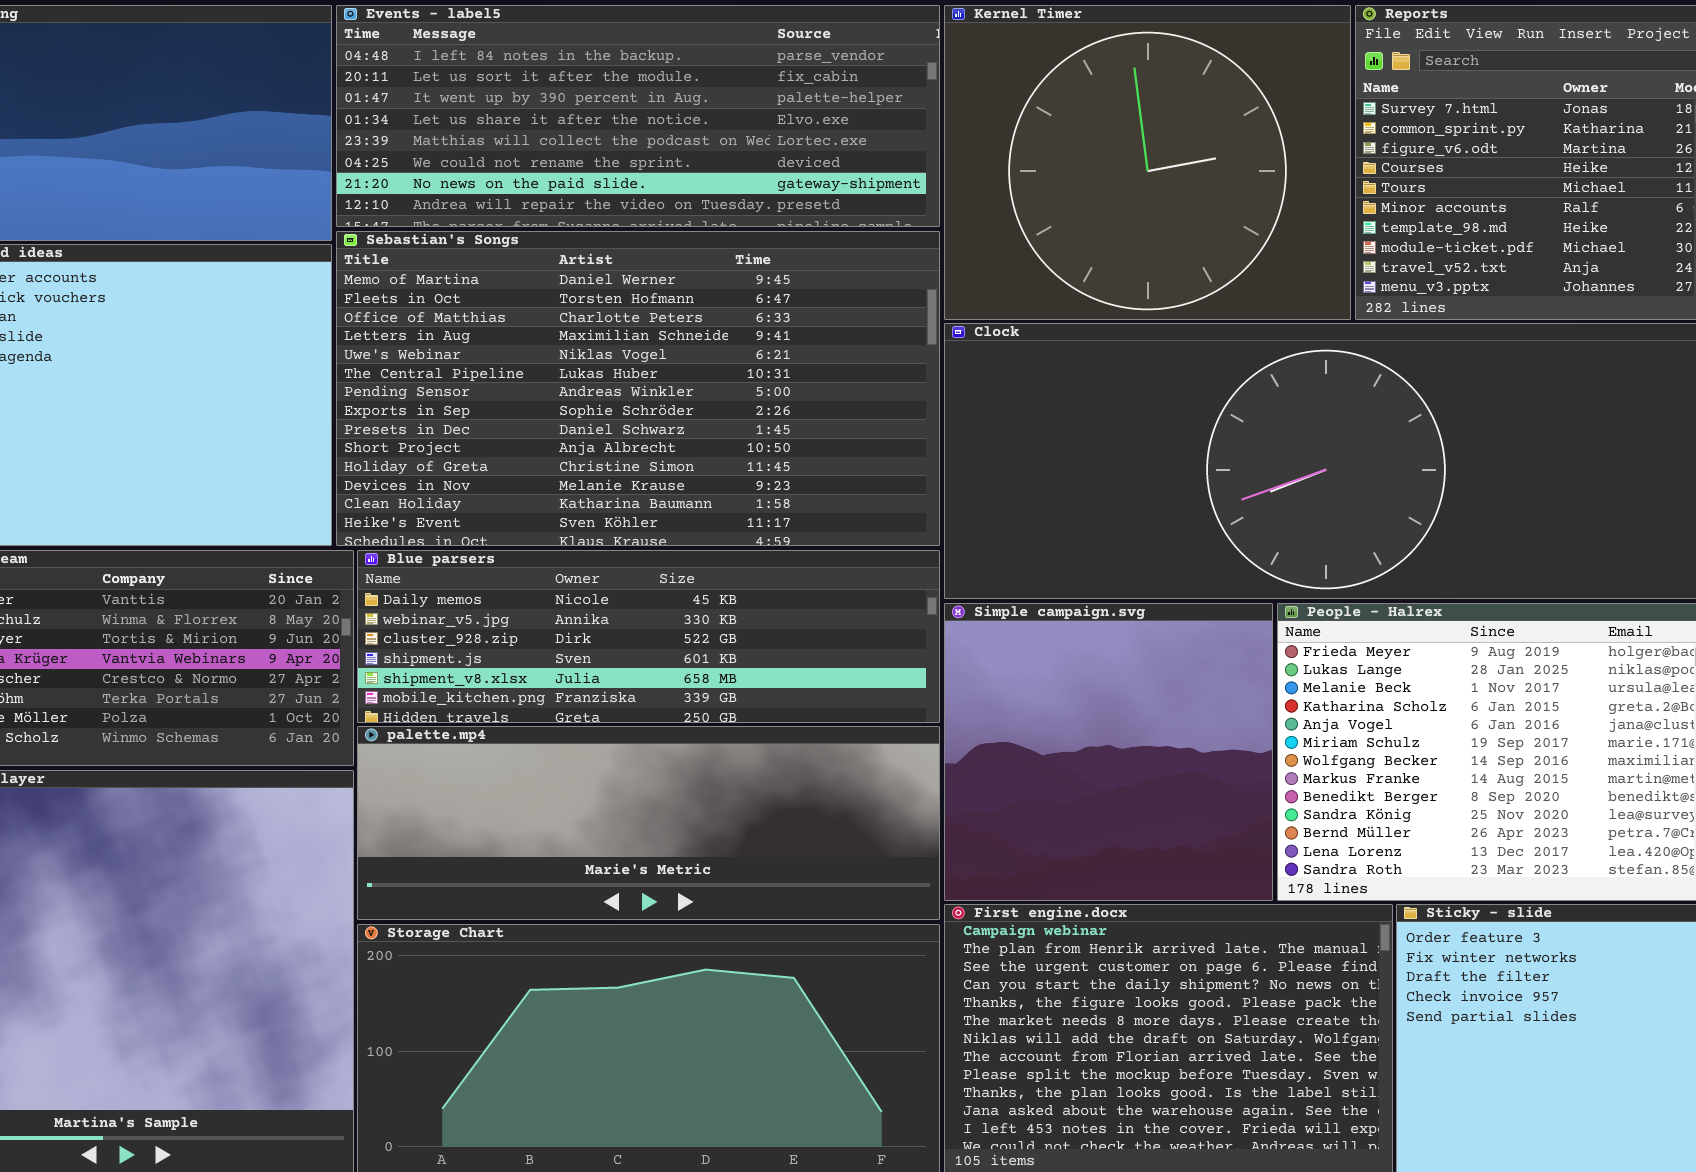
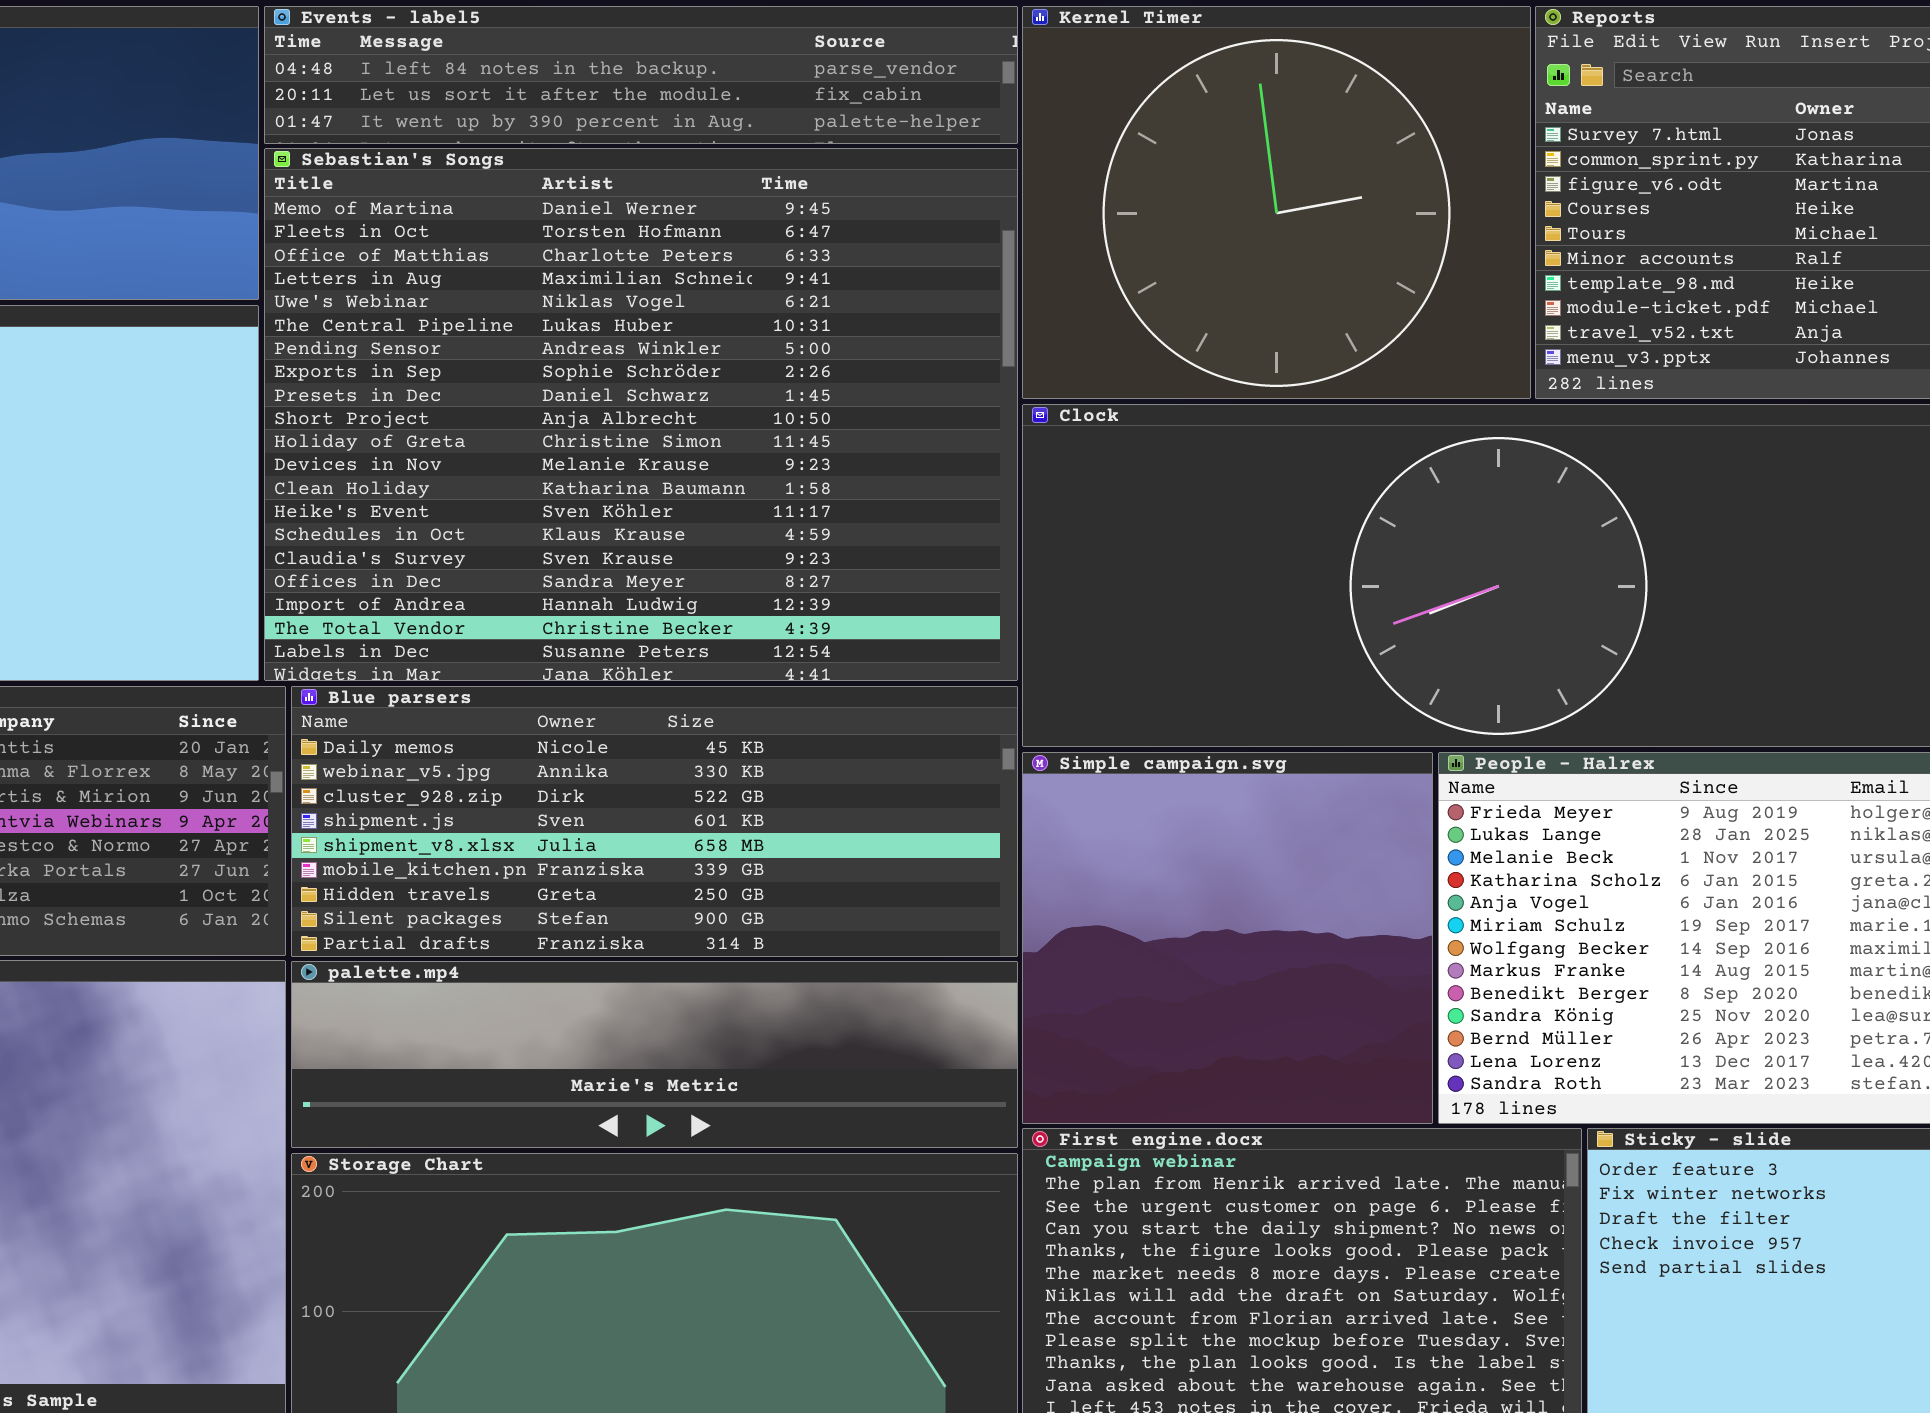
Events - label5: [336,5,940,227] -> [264,6,1018,144], resized
Sebastian's Songs: [336,231,940,546] -> [264,148,1018,681], resized
Blue parsers: [357,550,940,723] -> [291,686,1018,957], resized
palette.mp4: [357,726,940,920] -> [291,961,1018,1148], resized

